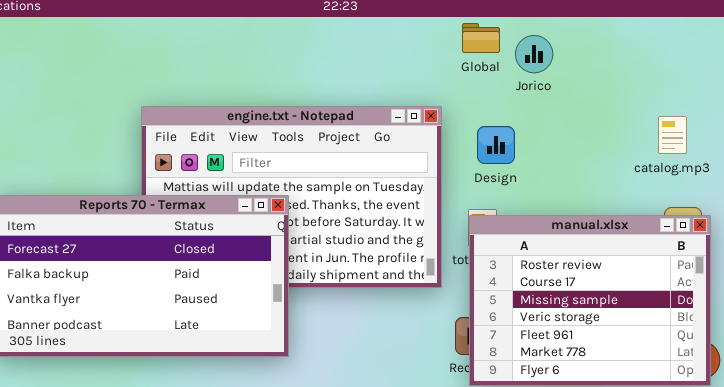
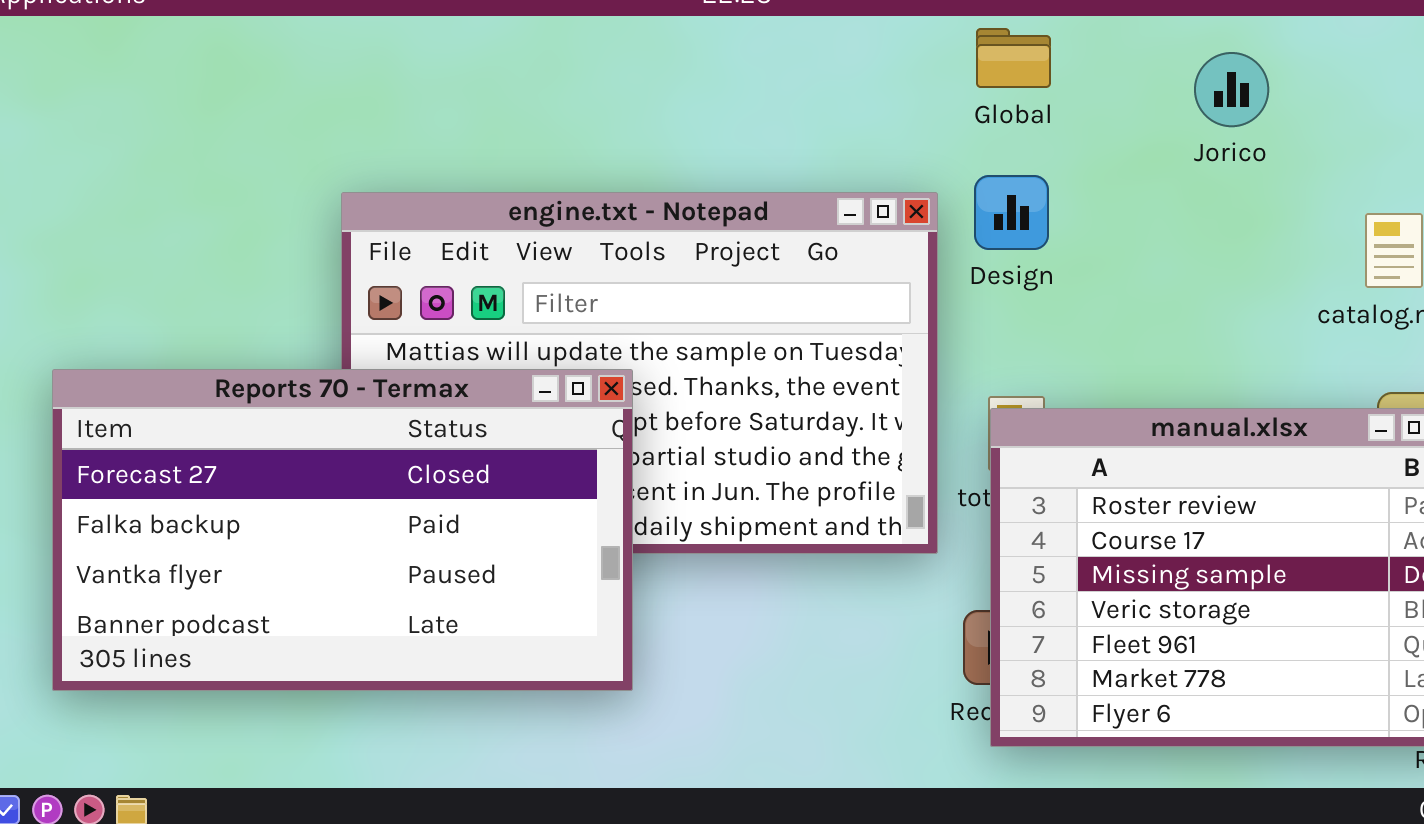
Jorico: [515,35,553,73] -> [1194,52,1269,127], moved
Design: [477,126,515,164] -> [974,175,1049,250], moved

